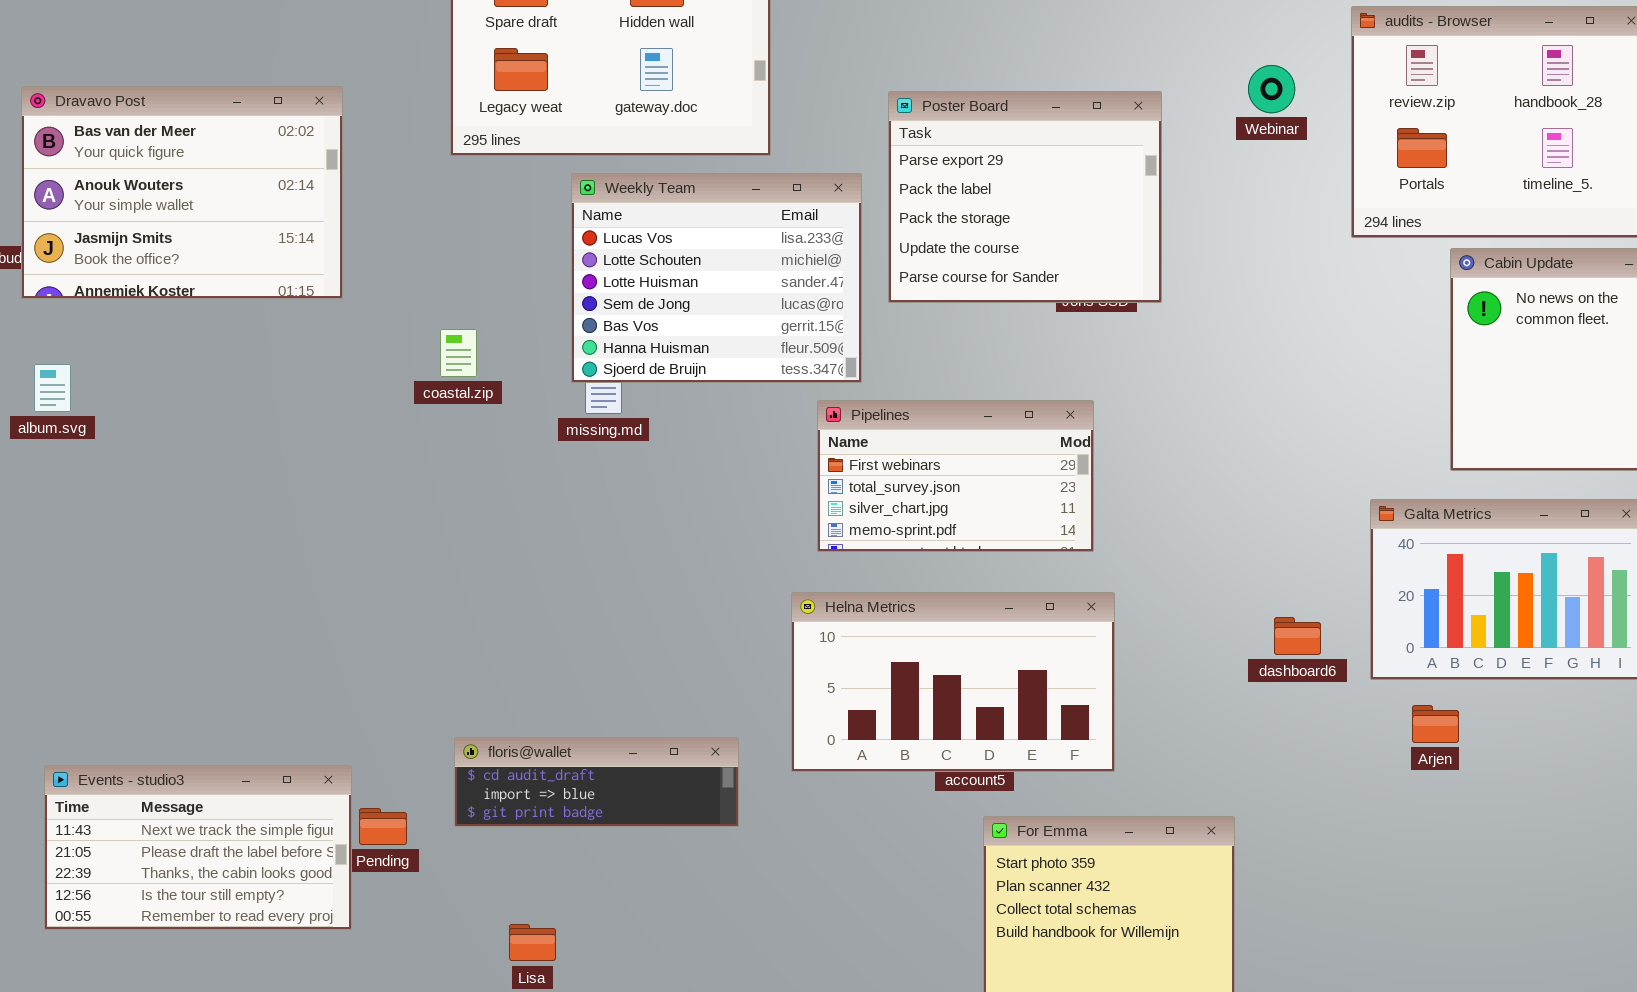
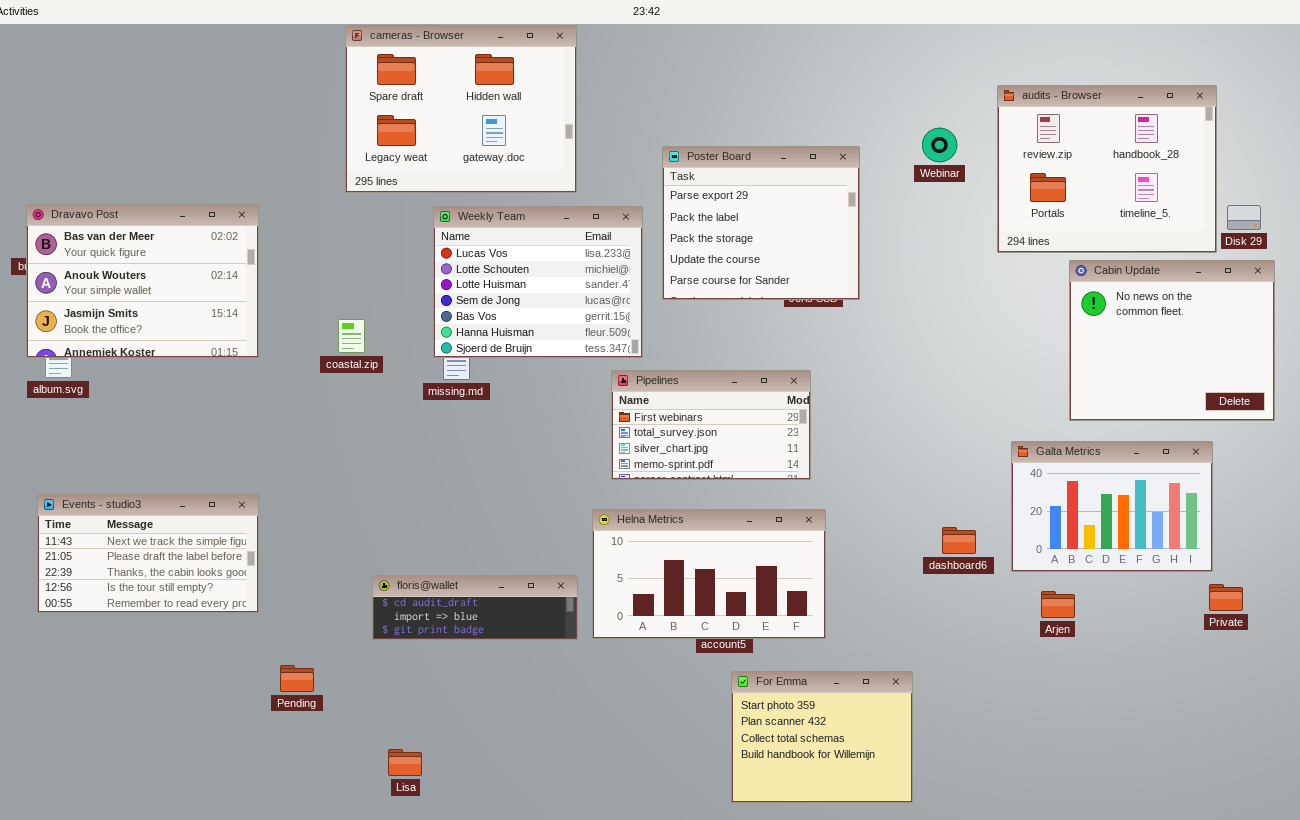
Dravavo Post: [21,86,343,299] -> [26,204,259,358], moved
floris@wallet: [454,737,739,827] -> [372,575,578,640], moved
Events - studio3: [44,765,352,930] -> [37,494,259,613], moved

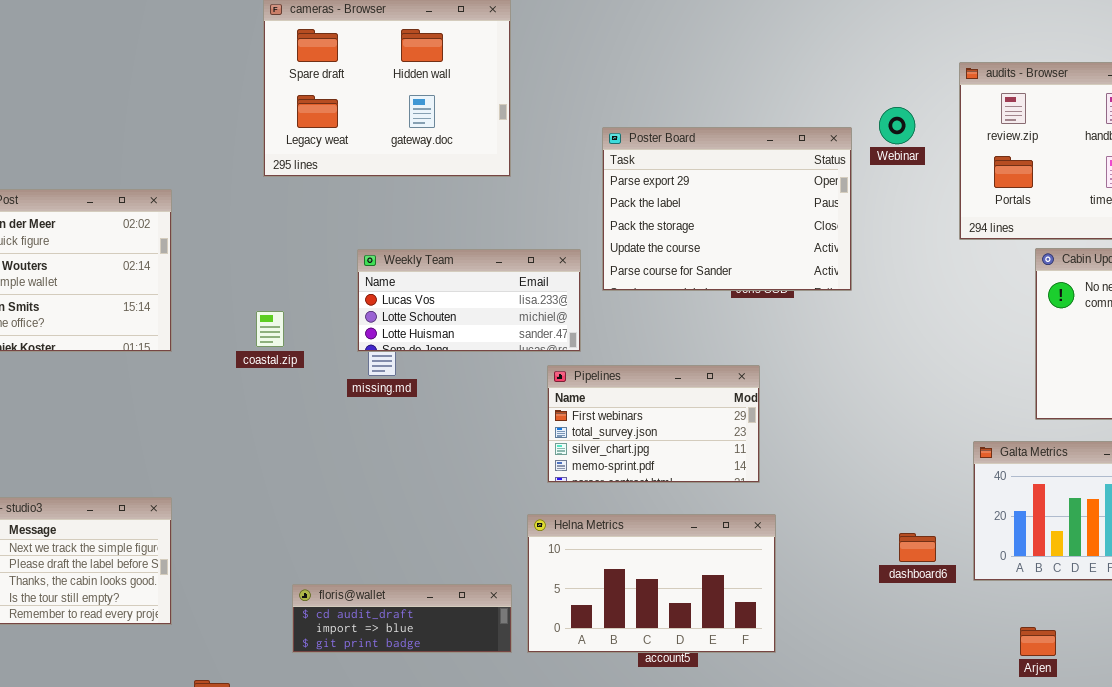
Poster Board: [662,146,860,300] -> [602,127,852,291], resized
Weekly Team: [433,206,643,358] -> [357,249,581,352], resized
Arjen: [1041,591,1075,618] -> [1020,627,1056,656], moved

